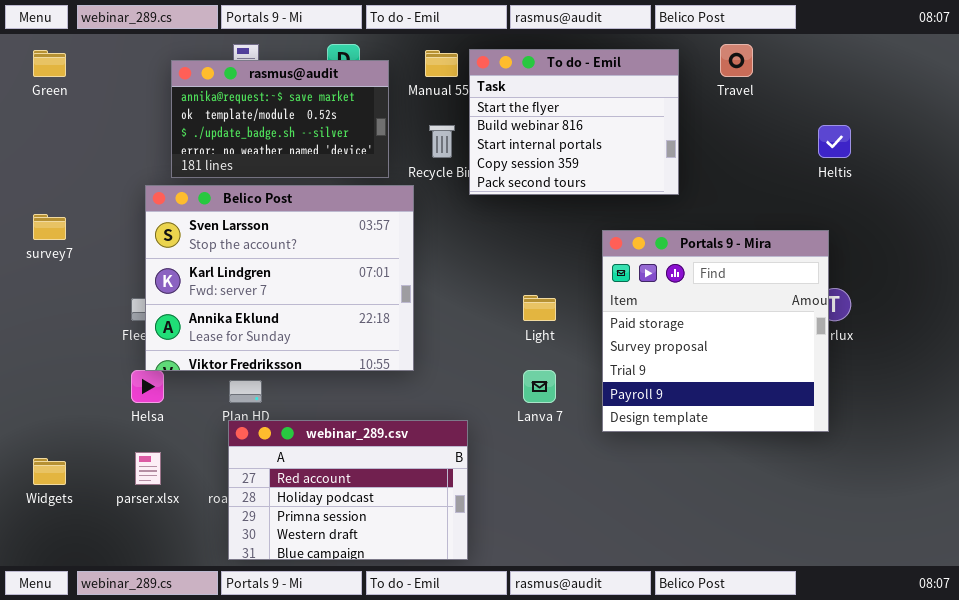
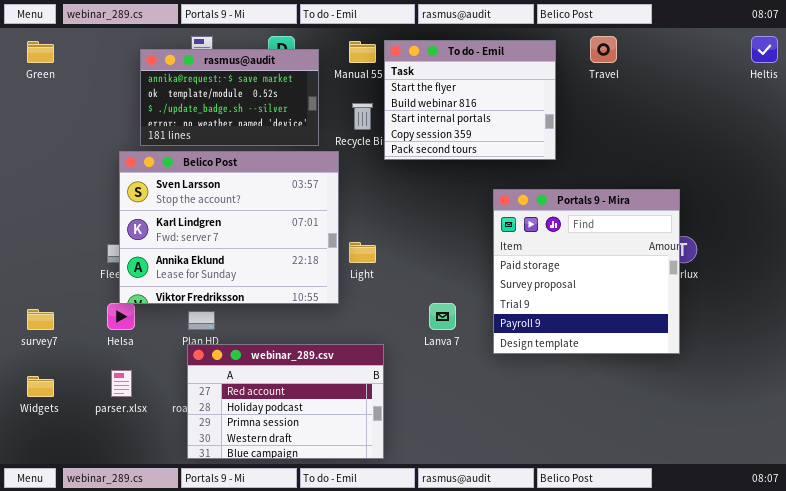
Heltis: [818,125,851,158] -> [751,36,778,63], moved
survey7: [33,214,66,240] -> [27,309,54,330], moved
Light: [523,295,556,321] -> [349,242,376,263], moved

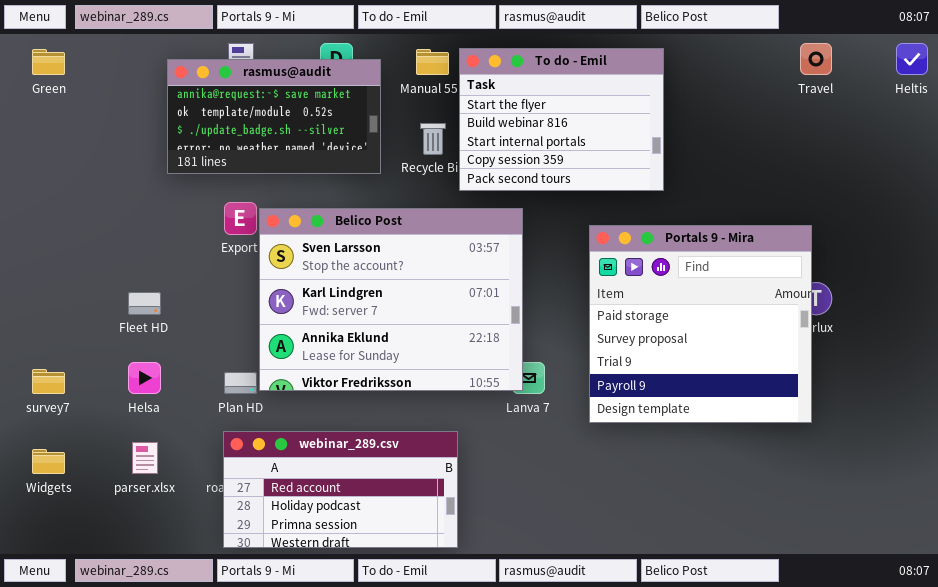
Travel: [590,36,617,63] -> [800,43,832,75], moved
Belico Post: [119,151,339,304] -> [259,208,523,391], moved
webinar_289.csv: [187,344,384,459] -> [223,431,458,548], resized

